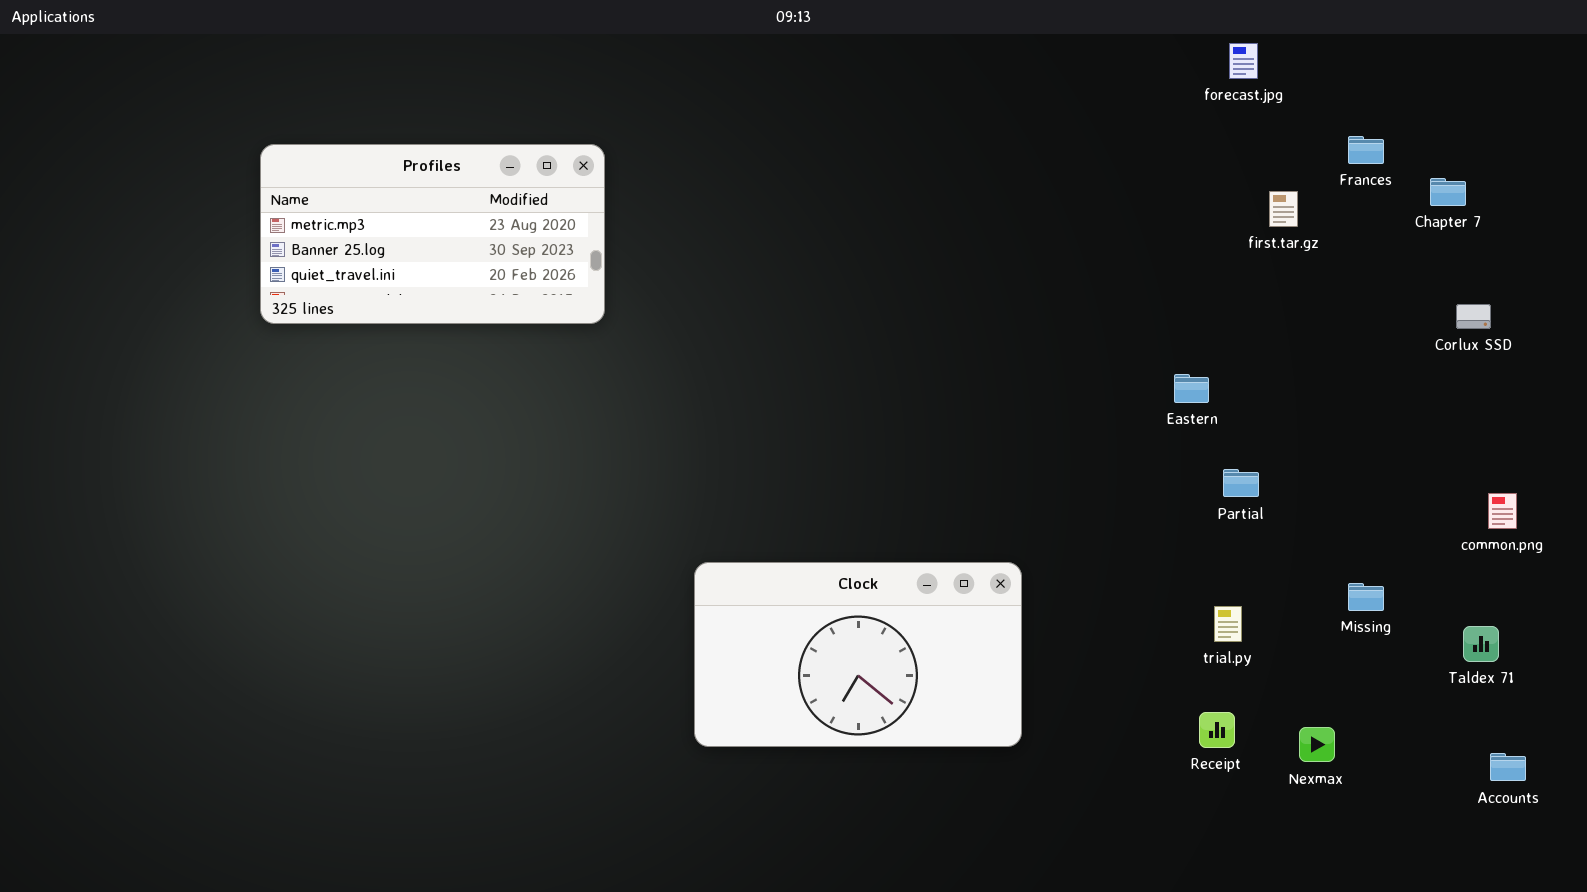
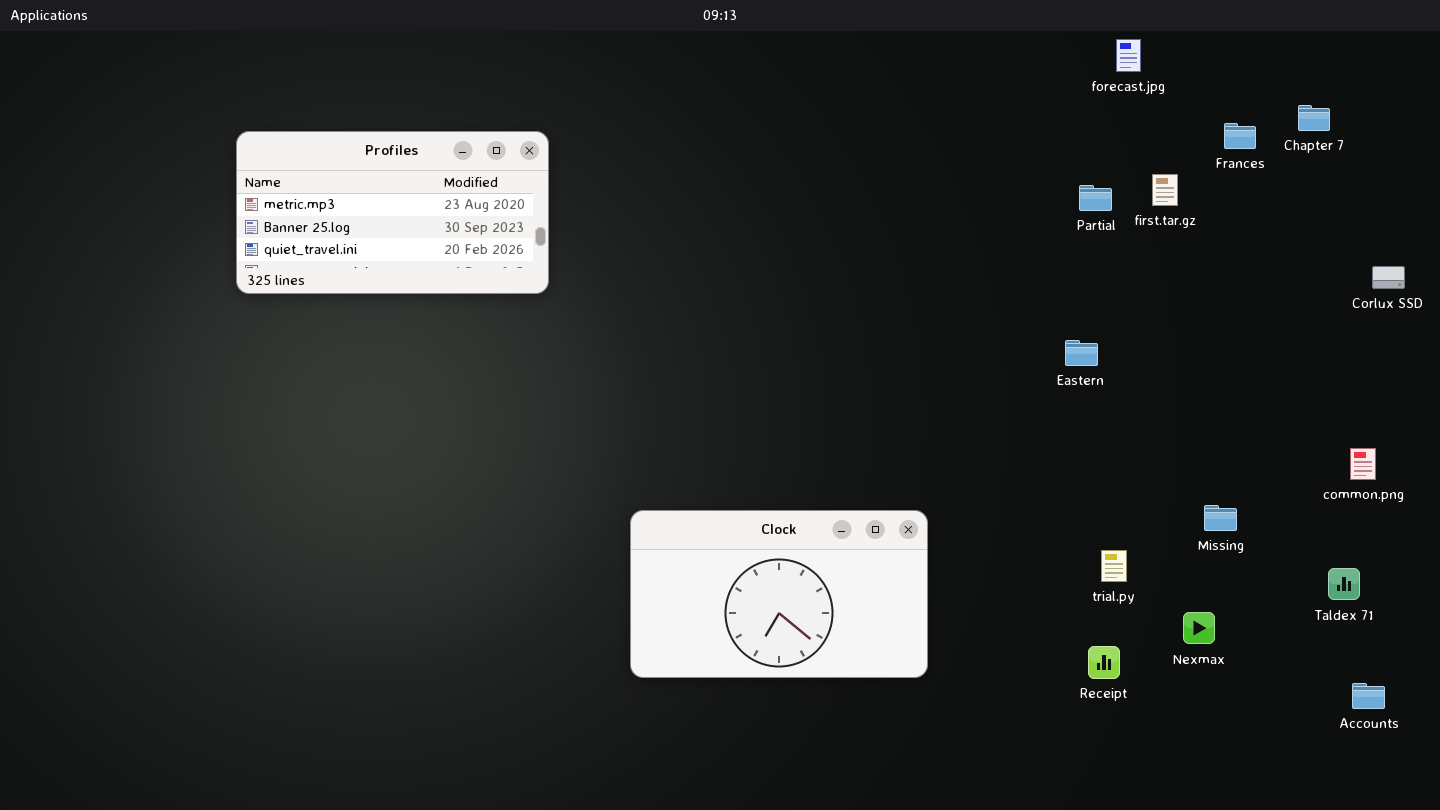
Chapter 7: [1430,178,1466,206] -> [1298,105,1330,131], moved
Corlux SSD: [1456,304,1491,329] -> [1372,266,1405,289], moved
Partial: [1223,469,1259,497] -> [1079,185,1112,211], moved
Missing: [1348,583,1384,611] -> [1204,505,1237,531], moved
Nexmax: [1299,727,1335,762] -> [1183,612,1215,644], moved

